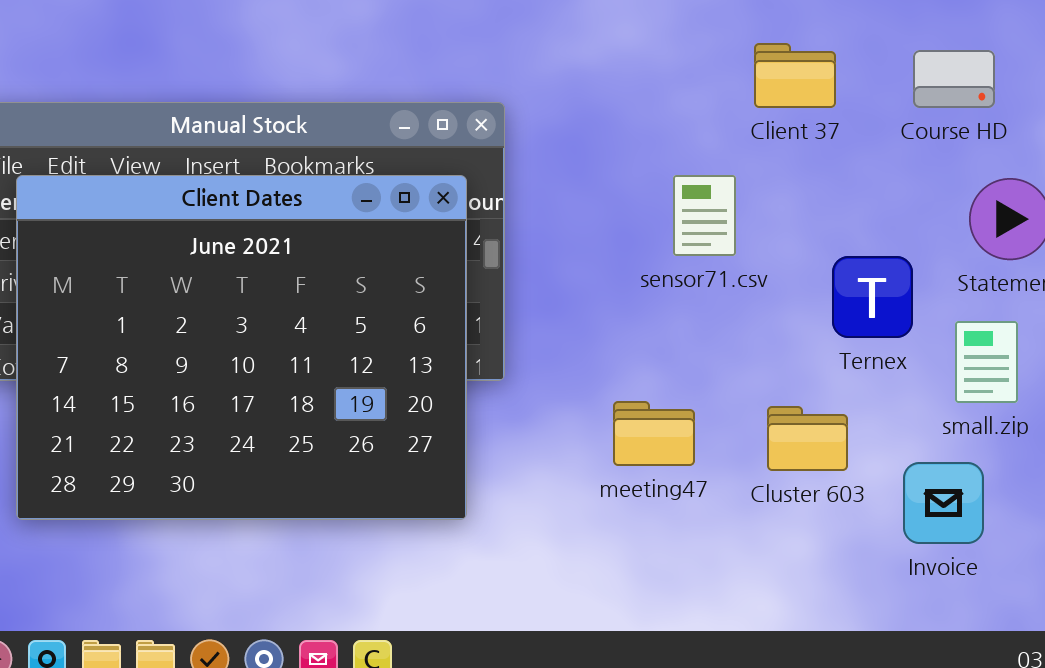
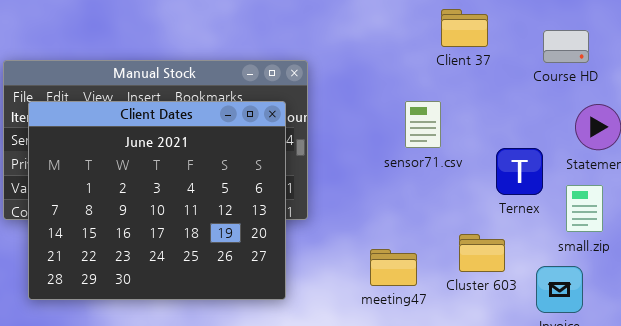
Client 37: [754,43,836,108] -> [441,9,488,47], moved
meeting47: [613,401,695,466] -> [370,249,417,286], moved

